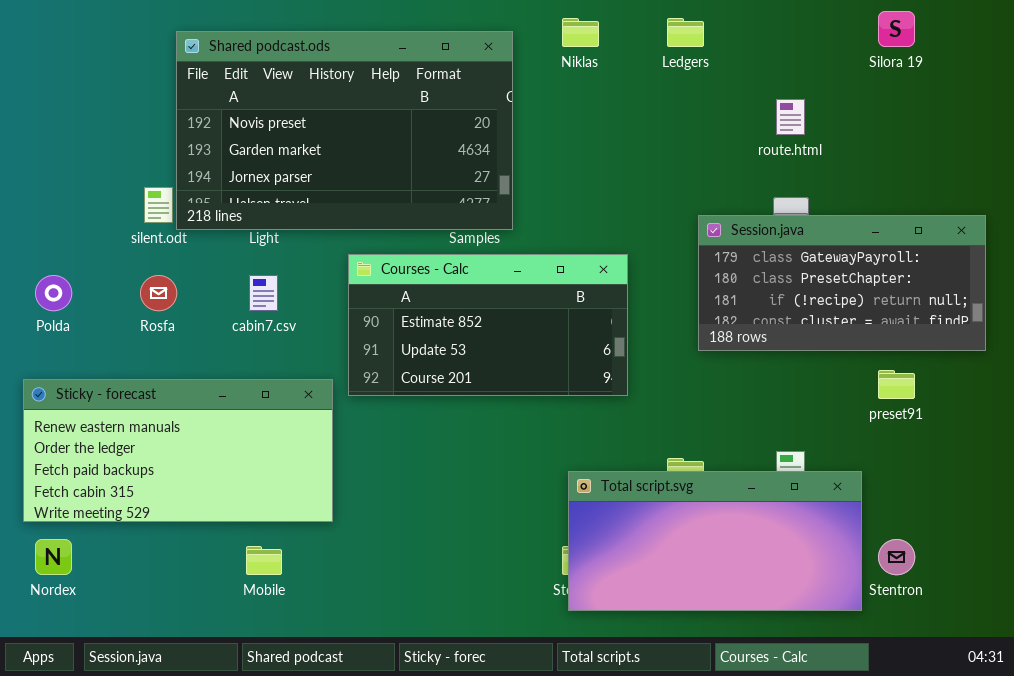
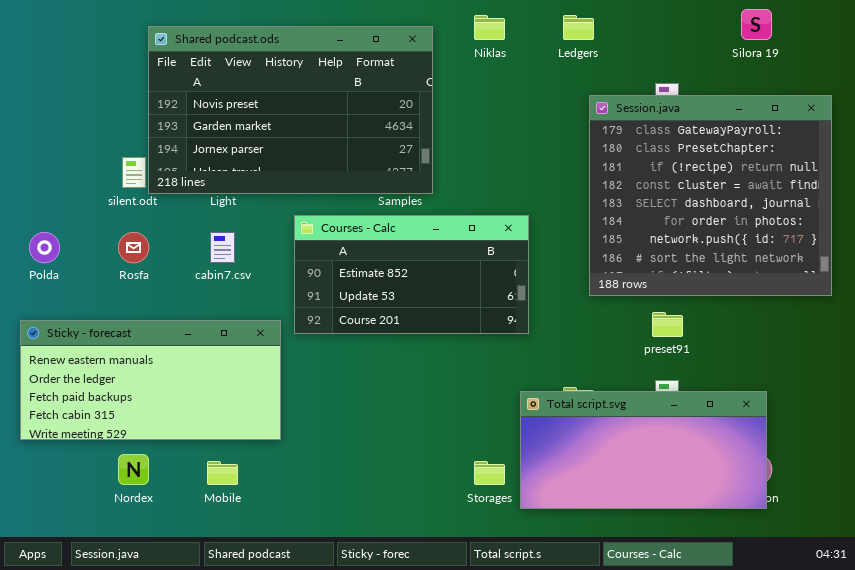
Session.java: [698,215,986,351] -> [589,95,832,296], resized
preset91: [878,370,915,399] -> [652,312,683,337], moved
Total script.svg: [568,471,862,611] -> [520,391,767,509], moved
Nordex: [35,539,72,575] -> [118,454,149,485], moved

